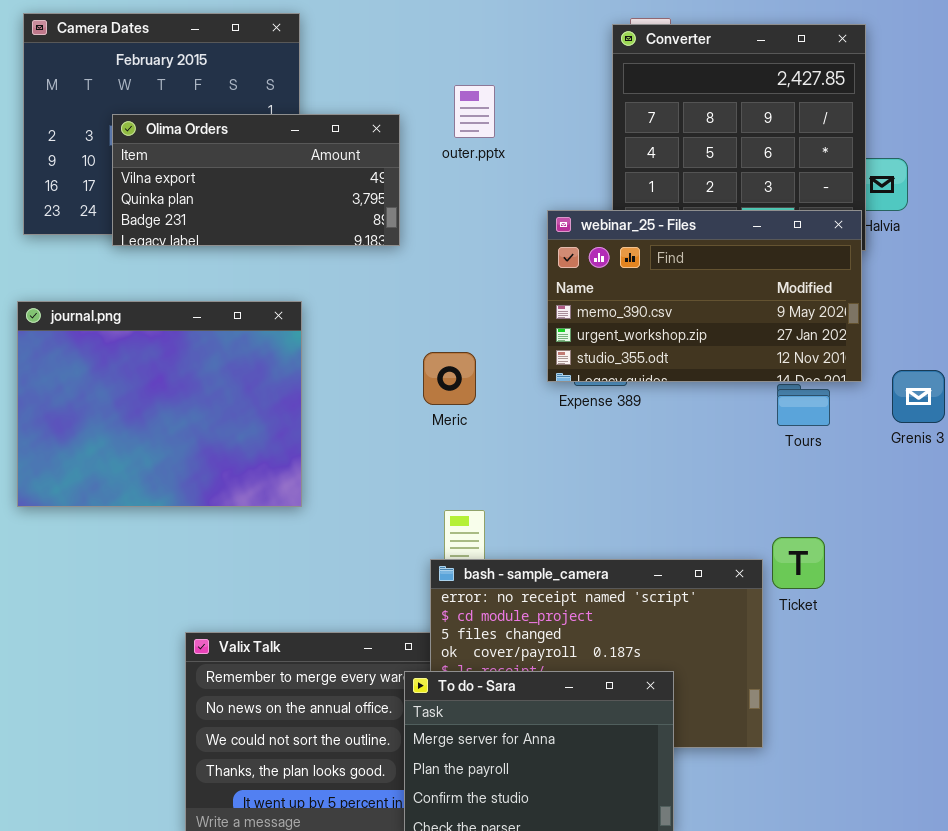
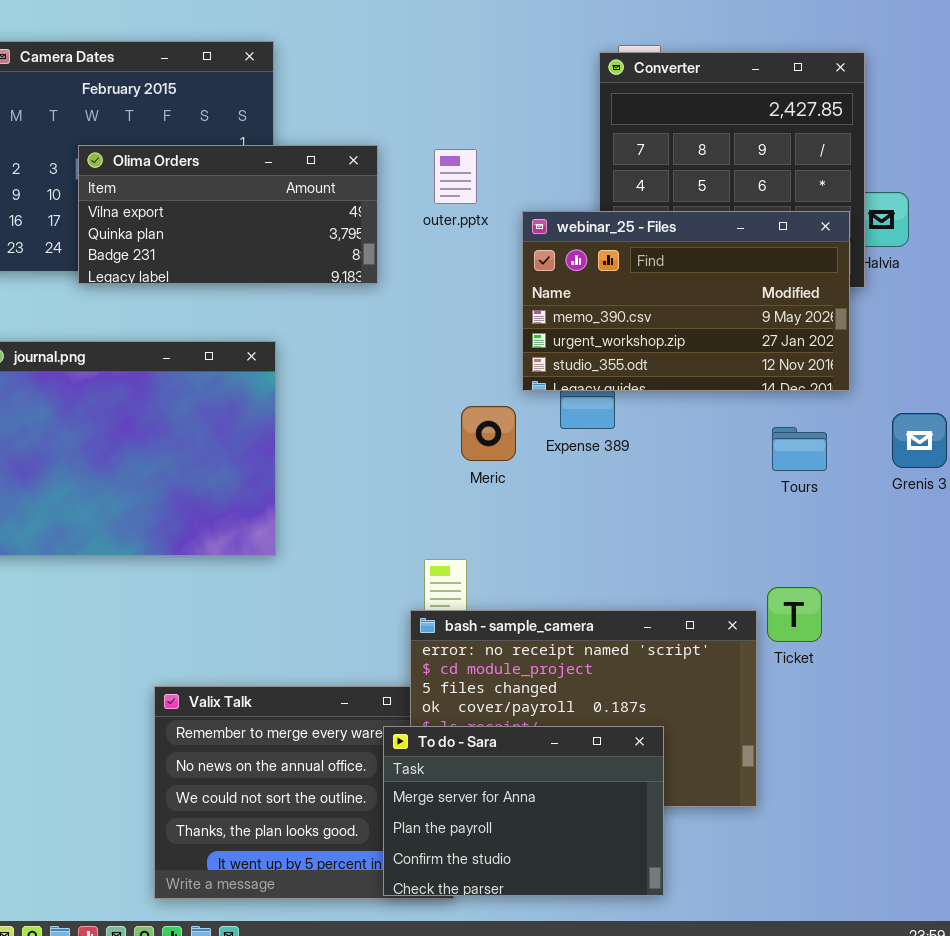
outer.pptx: [454,85,495,138] -> [434,149,477,204], moved
webinar_25 - Files: [547,210,862,382] -> [522,211,850,391], moved
Meric: [423,352,476,405] -> [461,406,516,461], moved

